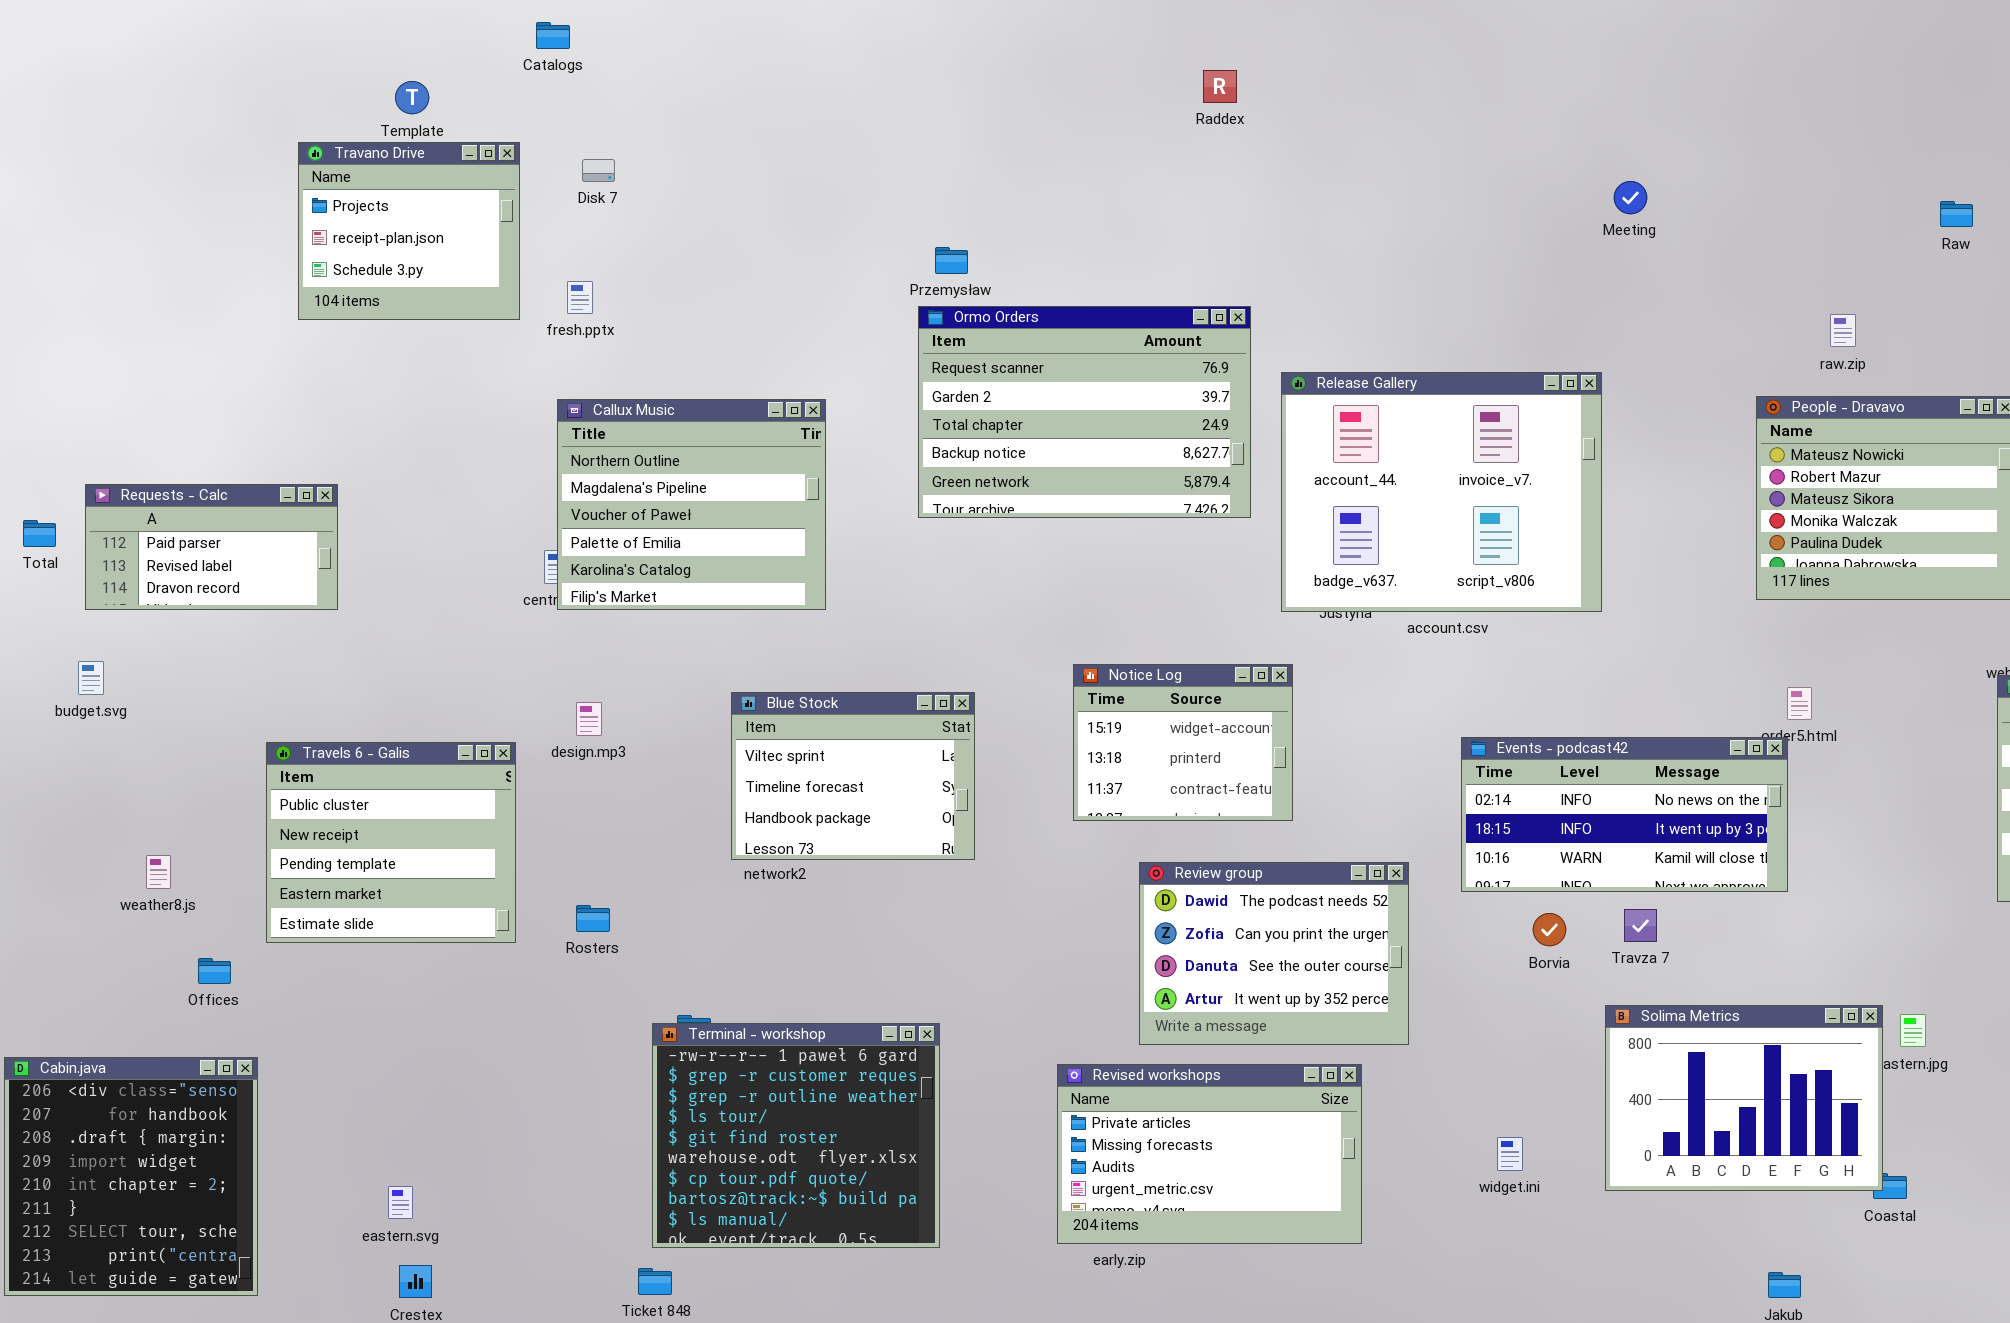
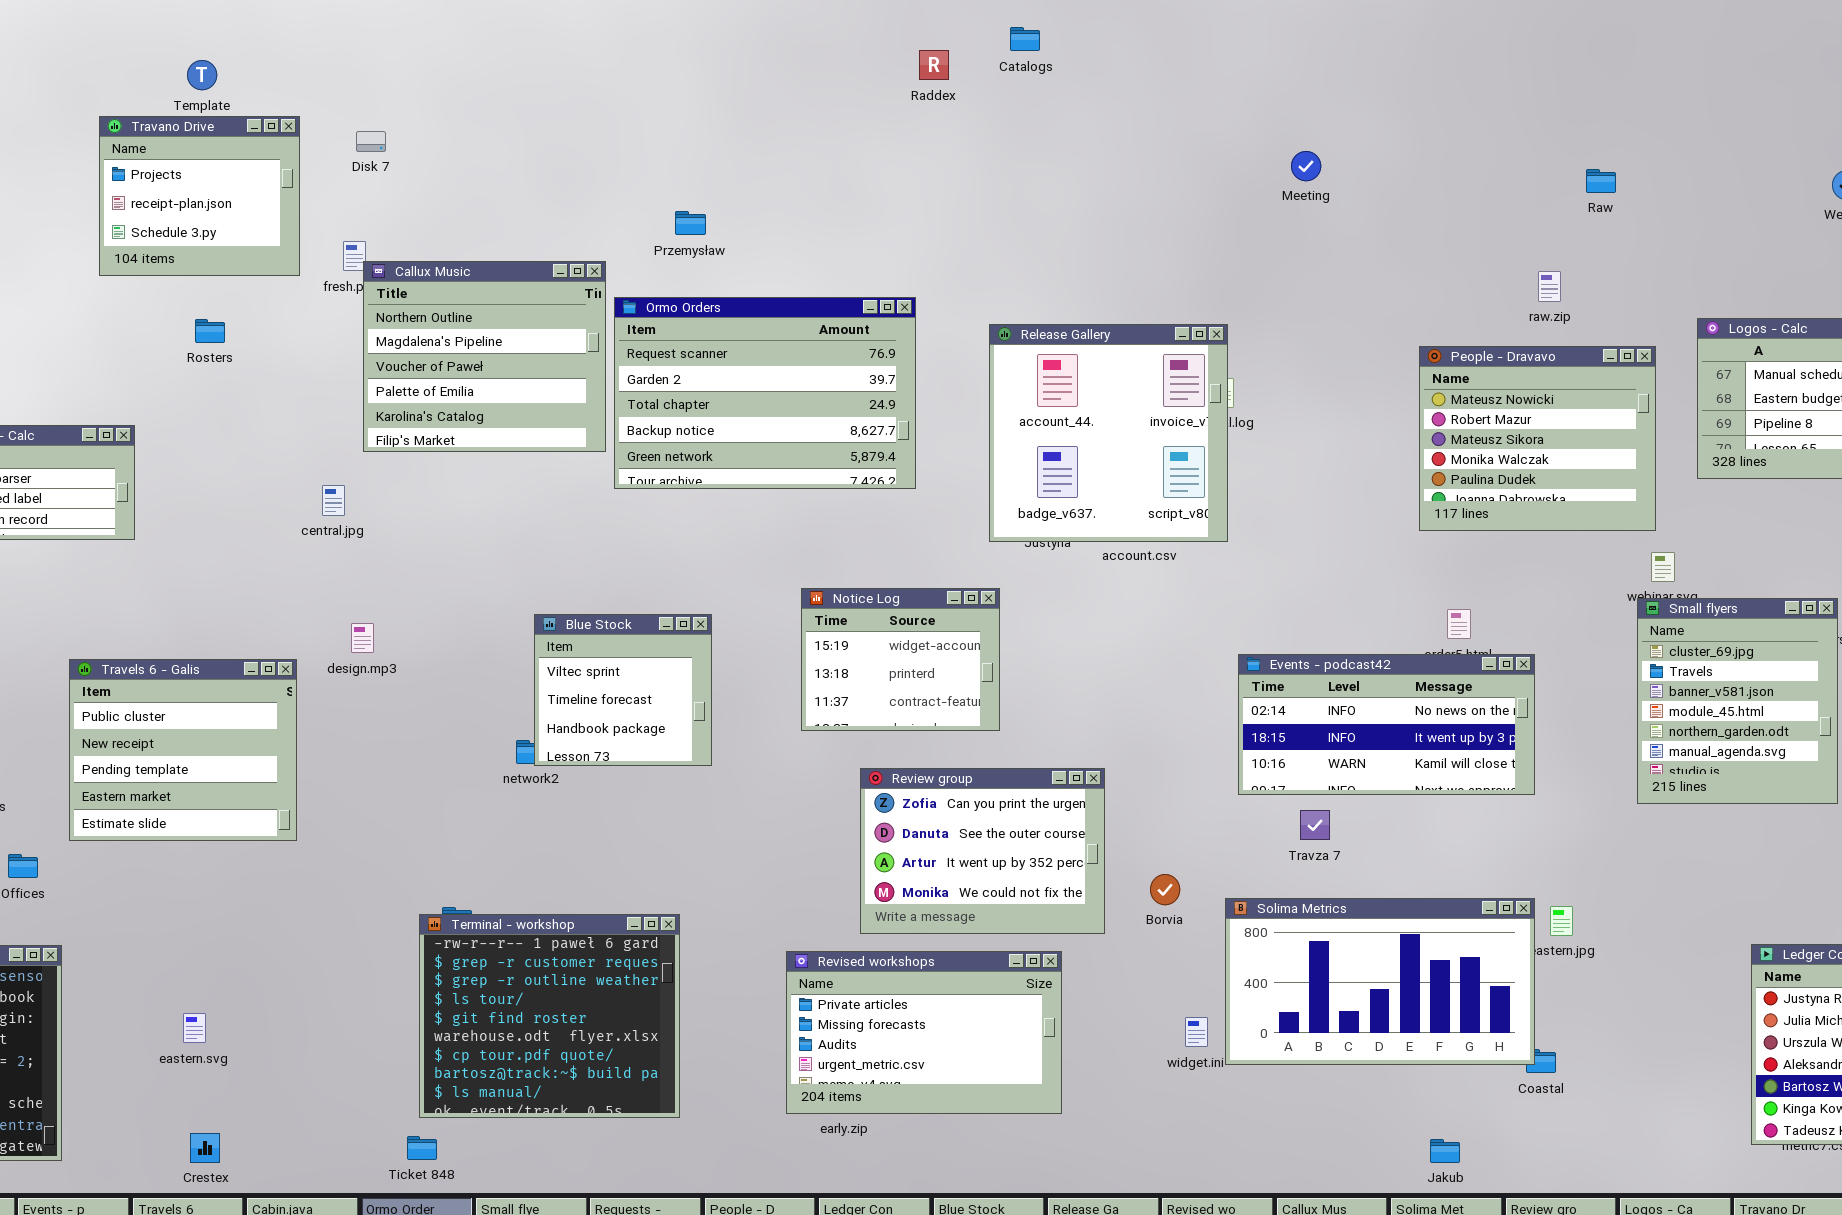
Catalogs: [536,22,570,49] -> [1010,27,1040,51], moved
Ormo Orders: [918,306,1251,518] -> [614,297,916,489], moved
raw.zip: [1830,314,1856,347] -> [1538,271,1561,302], moved
Release Gallery: [1281,372,1602,612] -> [989,324,1228,542], resized
Callux Music: [557,399,826,610] -> [363,261,606,452], moved
Blue Stock: [731,692,975,860] -> [534,614,712,766], resized
Events - podcast42: [1461,737,1788,892] -> [1238,654,1535,795], moved
Review group: [1139,862,1409,1045] -> [860,768,1105,934], scrolled down 1 row
Rosters: [576,905,610,932] -> [195,319,225,343], moved
Borvia: [1533,913,1566,946] -> [1150,874,1180,905], moved
Solima Metrics: [1605,1005,1883,1191] -> [1225,898,1535,1065], resized
eastern.svg: [388,1186,413,1219] -> [183,1013,206,1043], moved

